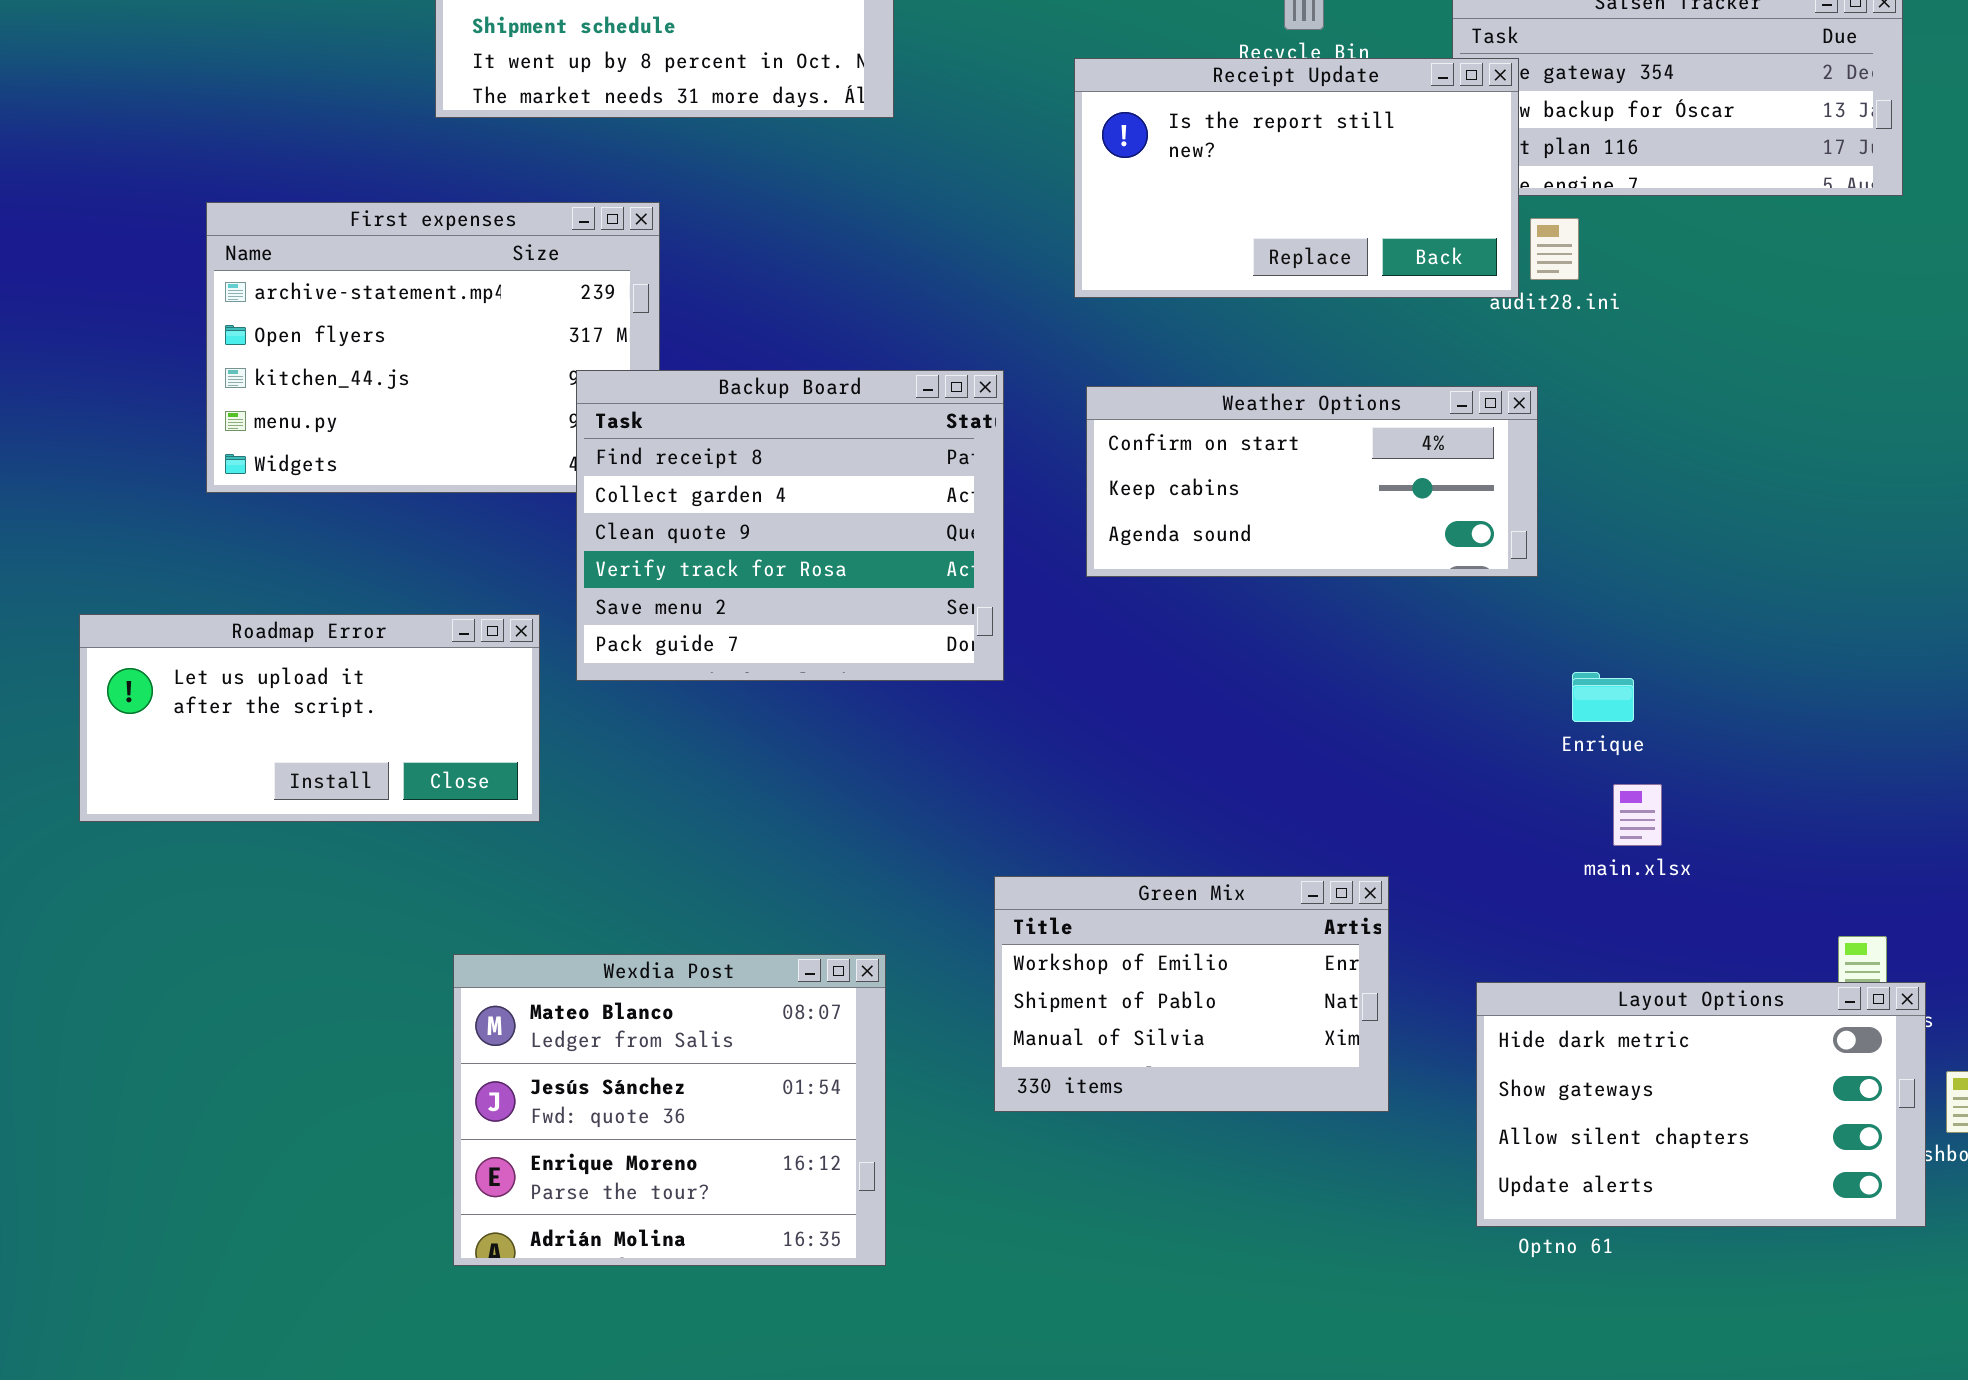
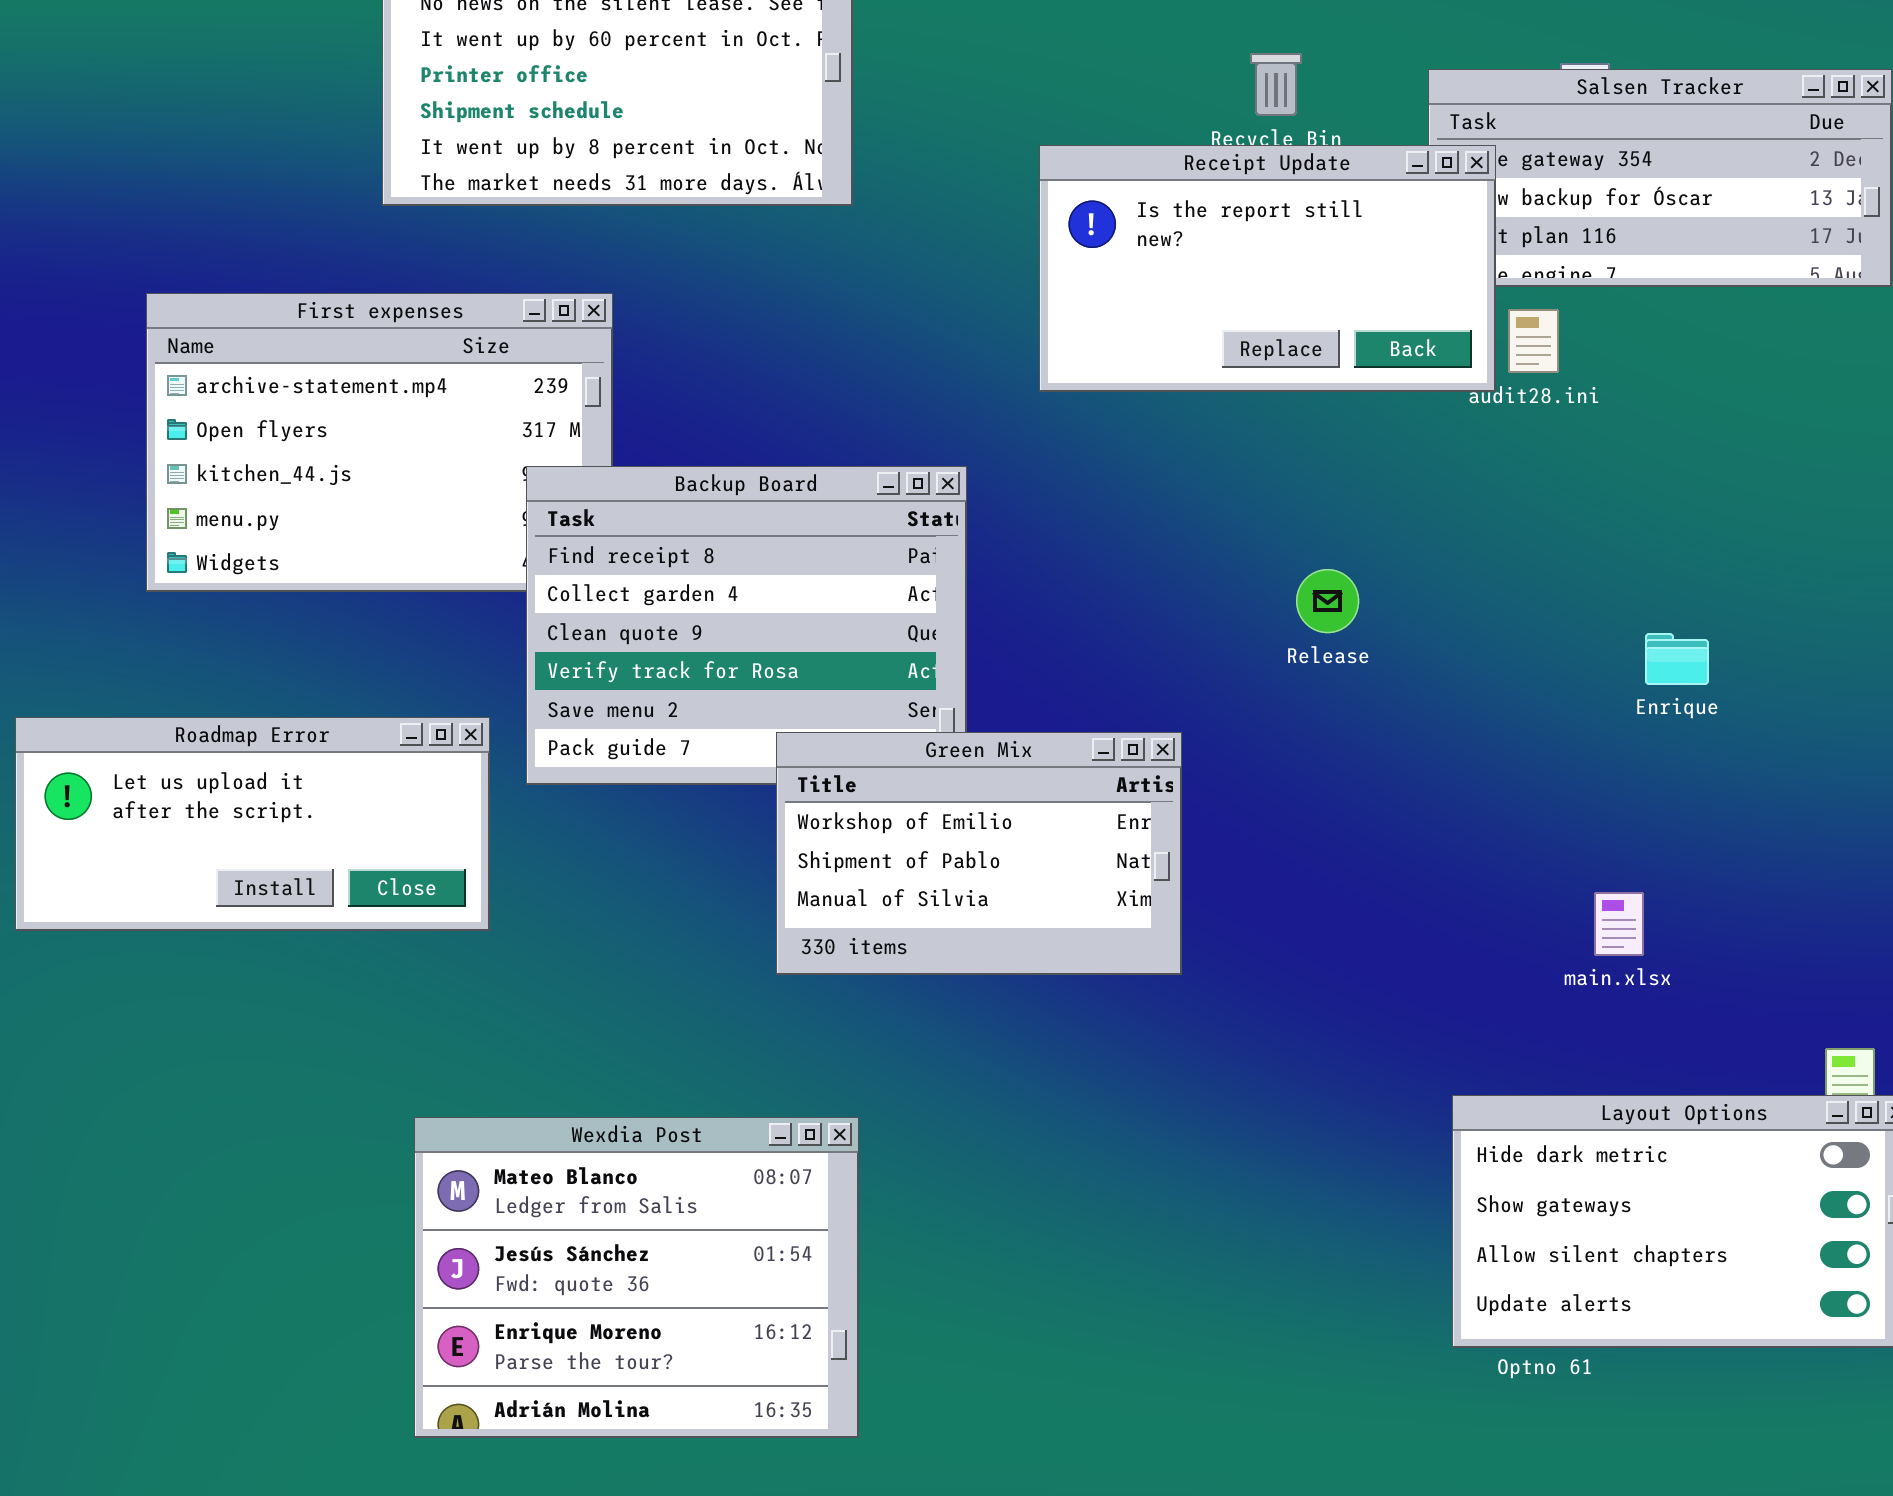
Weather Options: [1086,386,1538,577] -> none, closed
Enrique: [1572,672,1634,722] -> [1645,633,1709,685], moved
Green Mix: [994,876,1389,1112] -> [776,732,1182,975], moved
Wexdia Post: [453,954,886,1266] -> [414,1117,859,1438], moved

